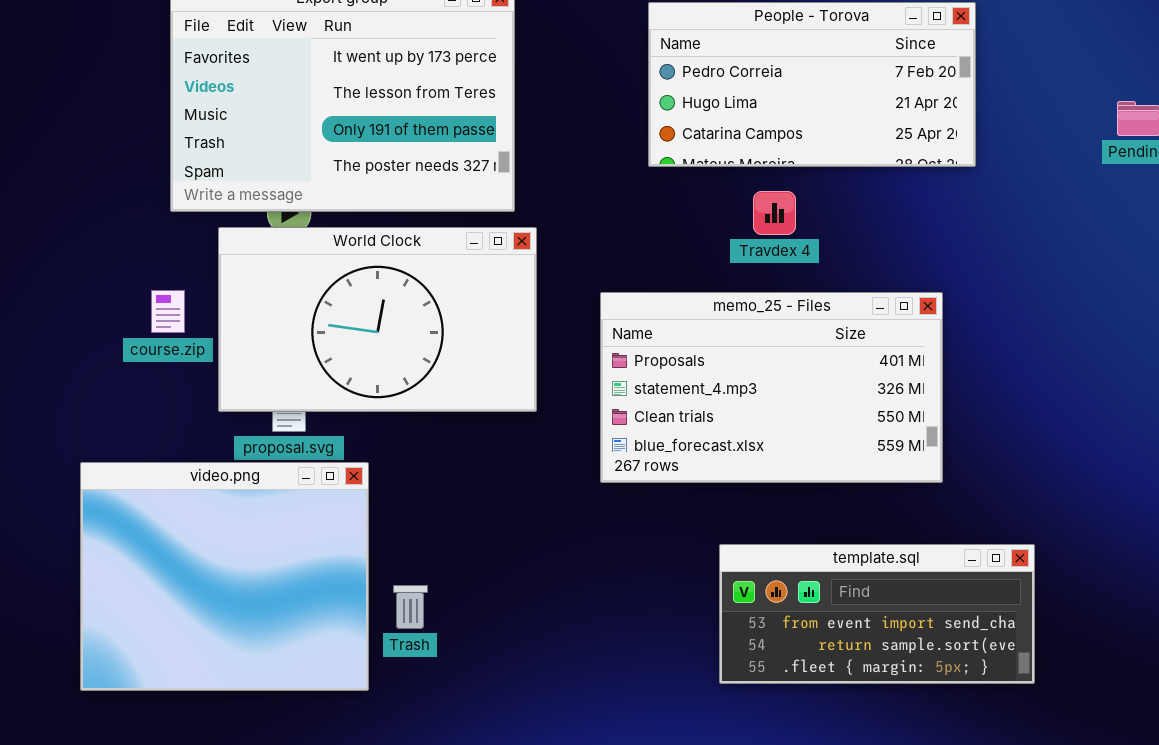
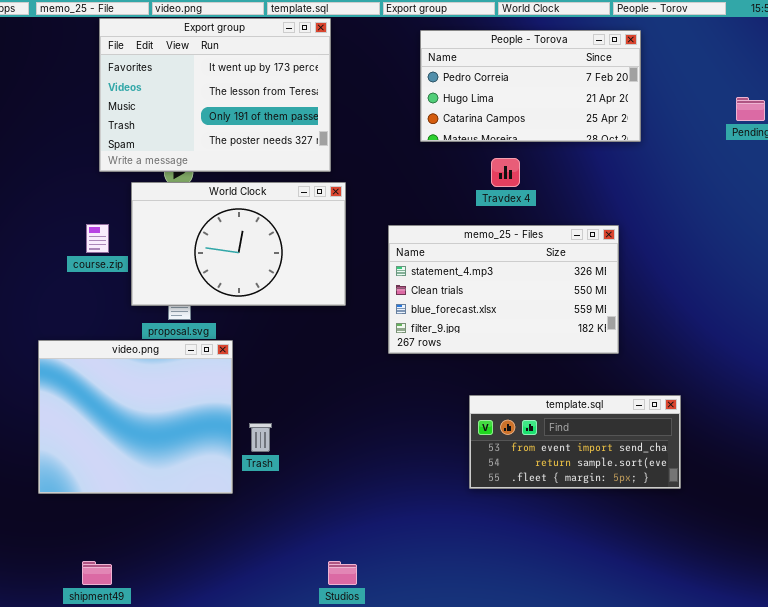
memo_25 - Files: [600,292,943,483] -> [388,225,619,354], scrolled down 1 row

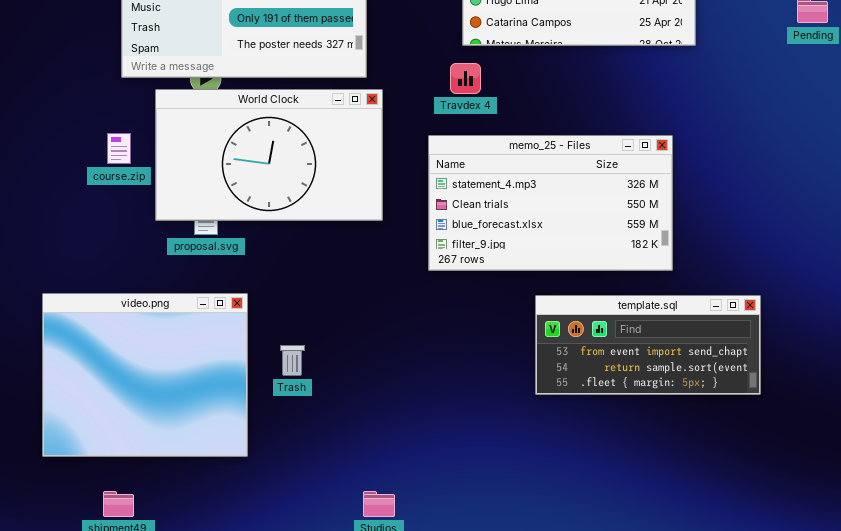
Travdex 4: [491,158,520,187] -> [450,63,481,94], moved
video.png: [38,340,233,494] -> [42,293,248,457], moved
template.sql: [469,395,681,489] -> [535,295,761,395], moved

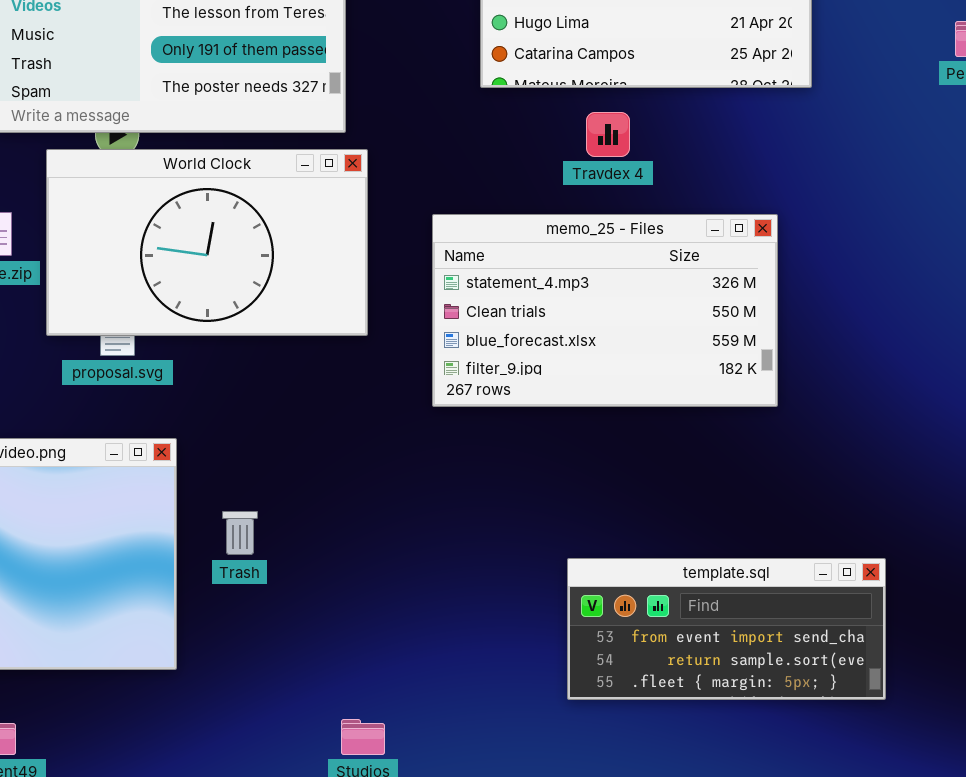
Travdex 4: [450,63,481,94] -> [586,112,630,157], moved
template.sql: [535,295,761,395] -> [567,558,886,700], moved

